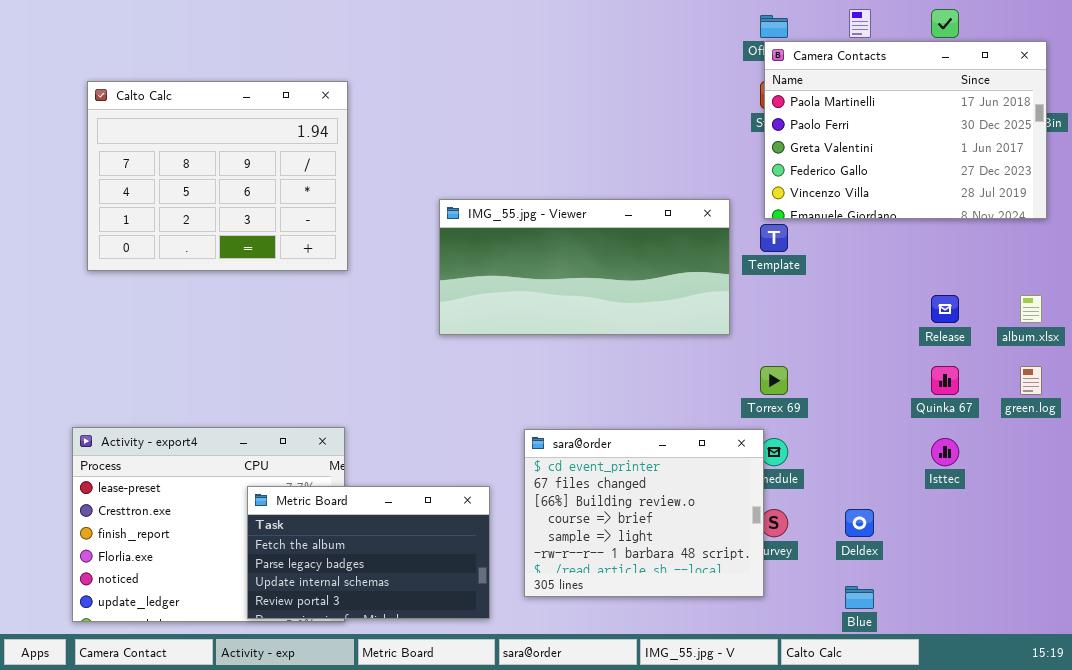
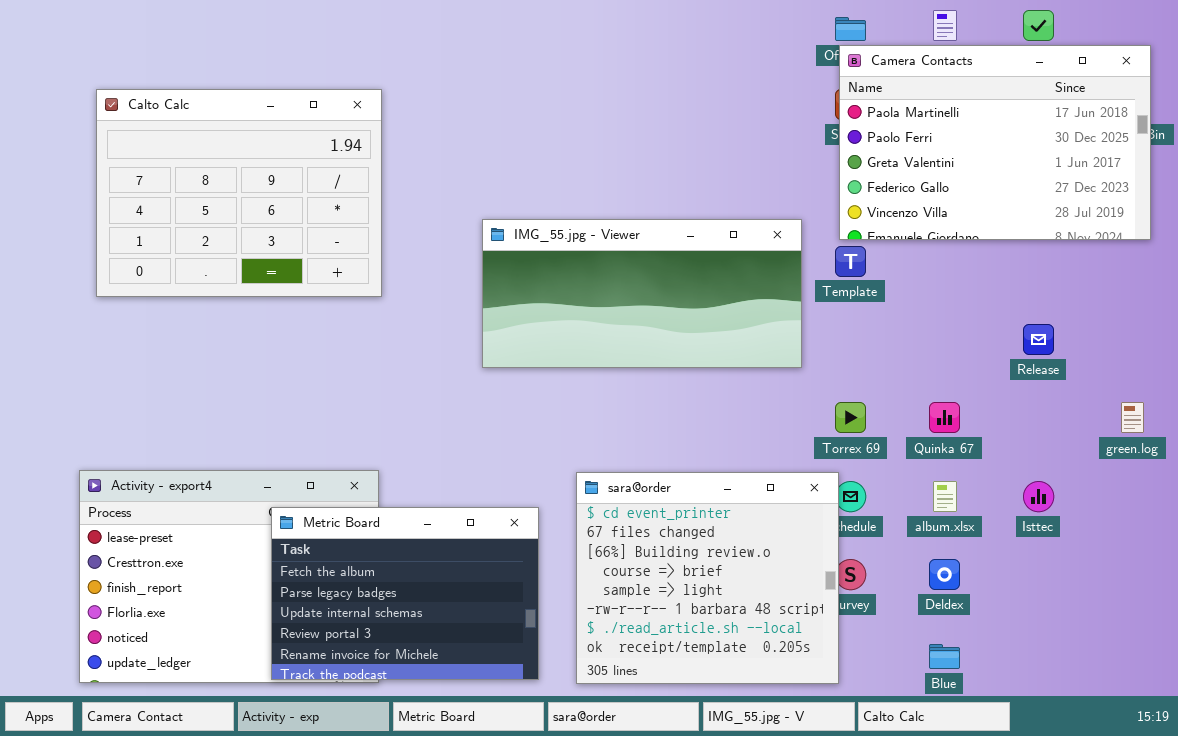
album.xlsx: [1020,295,1042,323] -> [933,481,957,512], moved
Quinka 67: [931,366,959,395] -> [929,402,960,433], moved
sara@order: [524,429,764,597] -> [576,472,839,684], resized
Metric Board: [247,486,490,619] -> [271,507,539,680], resized

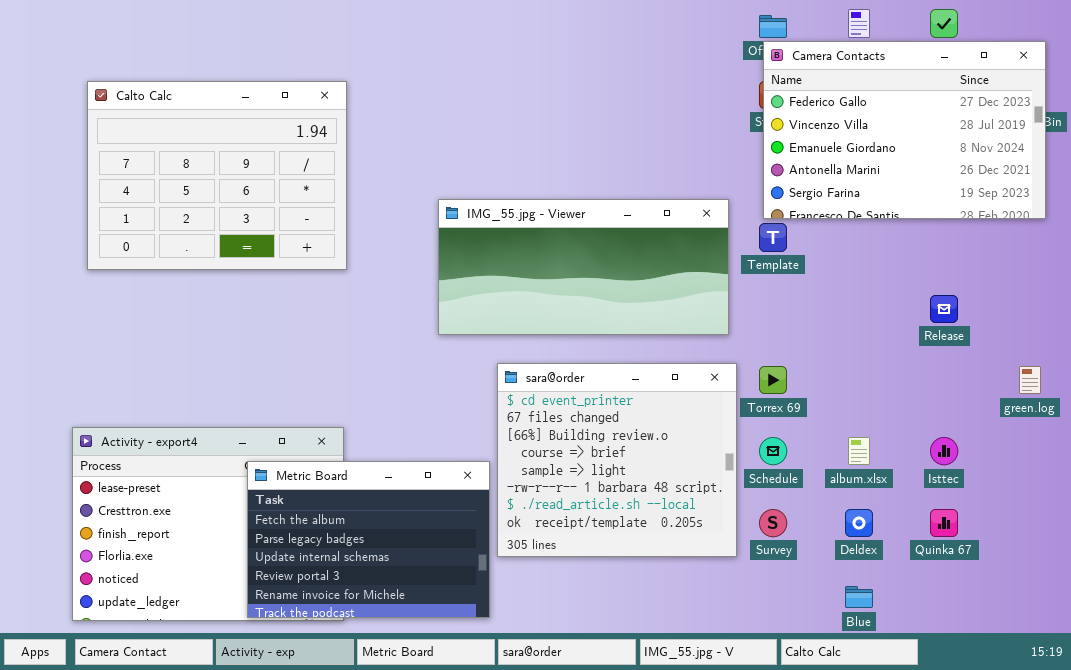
Camera Contacts: [839,45,1151,240] -> [763,41,1046,219], scrolled down 3 rows
Quinka 67: [929,402,960,433] -> [930,509,958,537], moved
sara@order: [576,472,839,684] -> [497,363,737,557], moved

